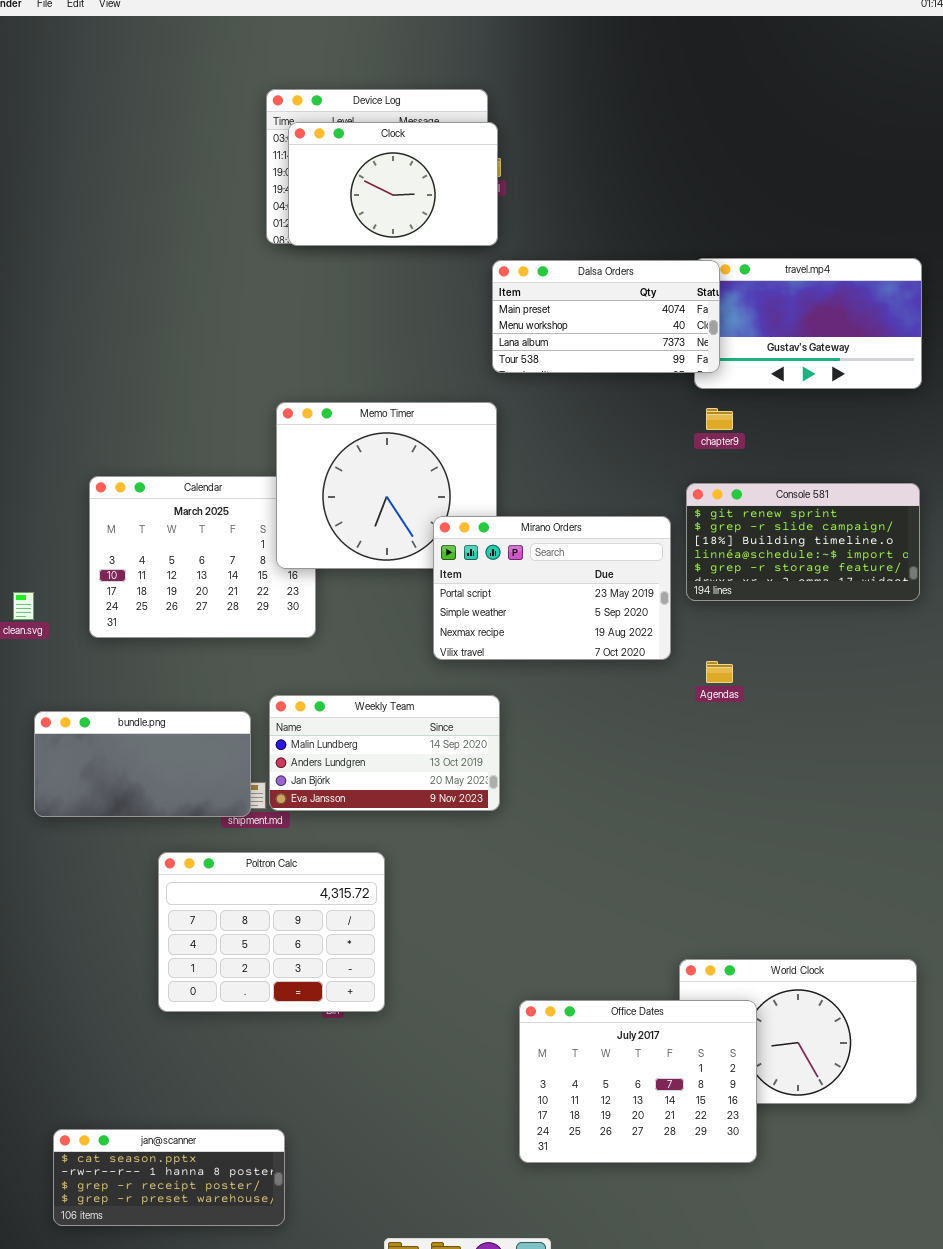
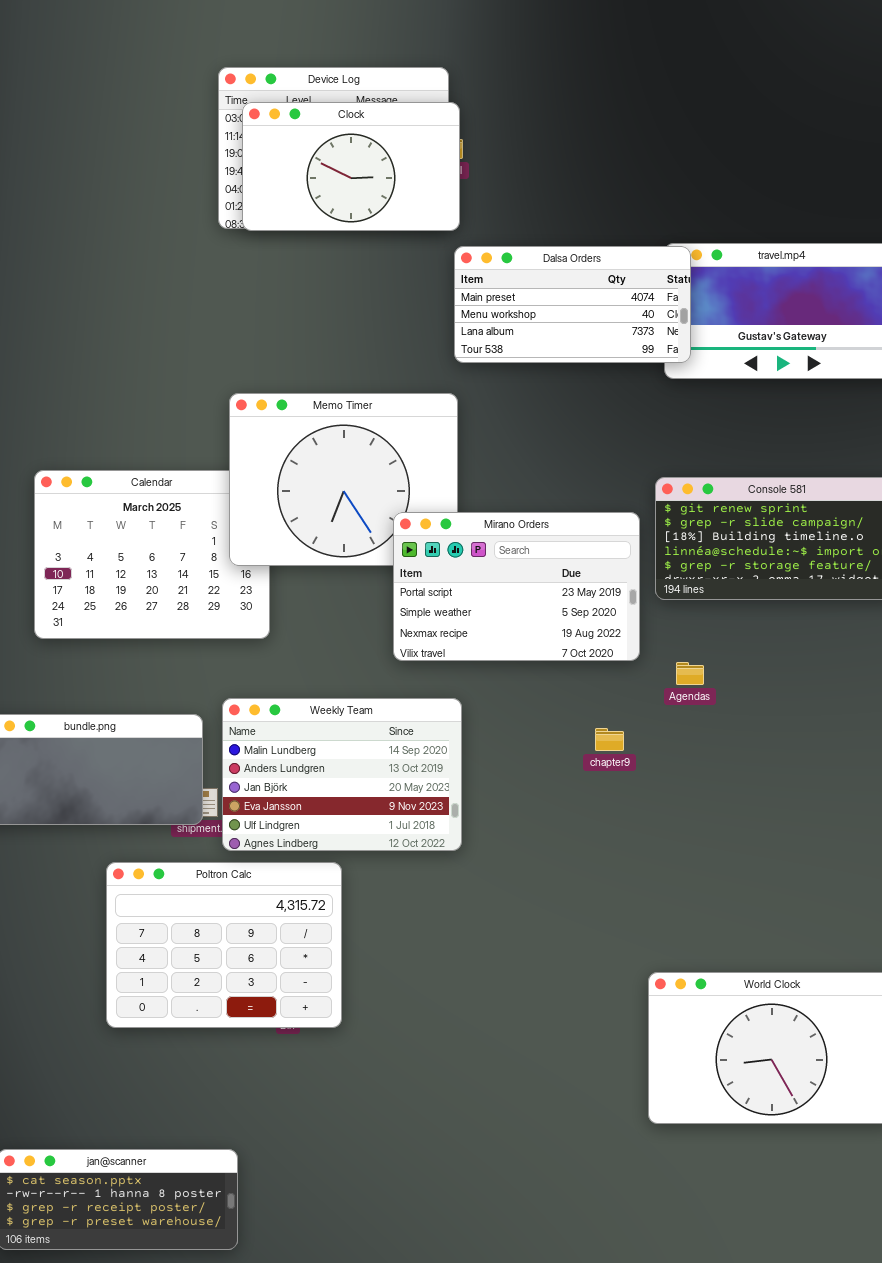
chapter9: [706,408,733,430] -> [595,728,624,751], moved
Weekly Team: [269,695,500,811] -> [222,698,462,851], resized
Office Dates: [519,1000,757,1163] -> none, closed

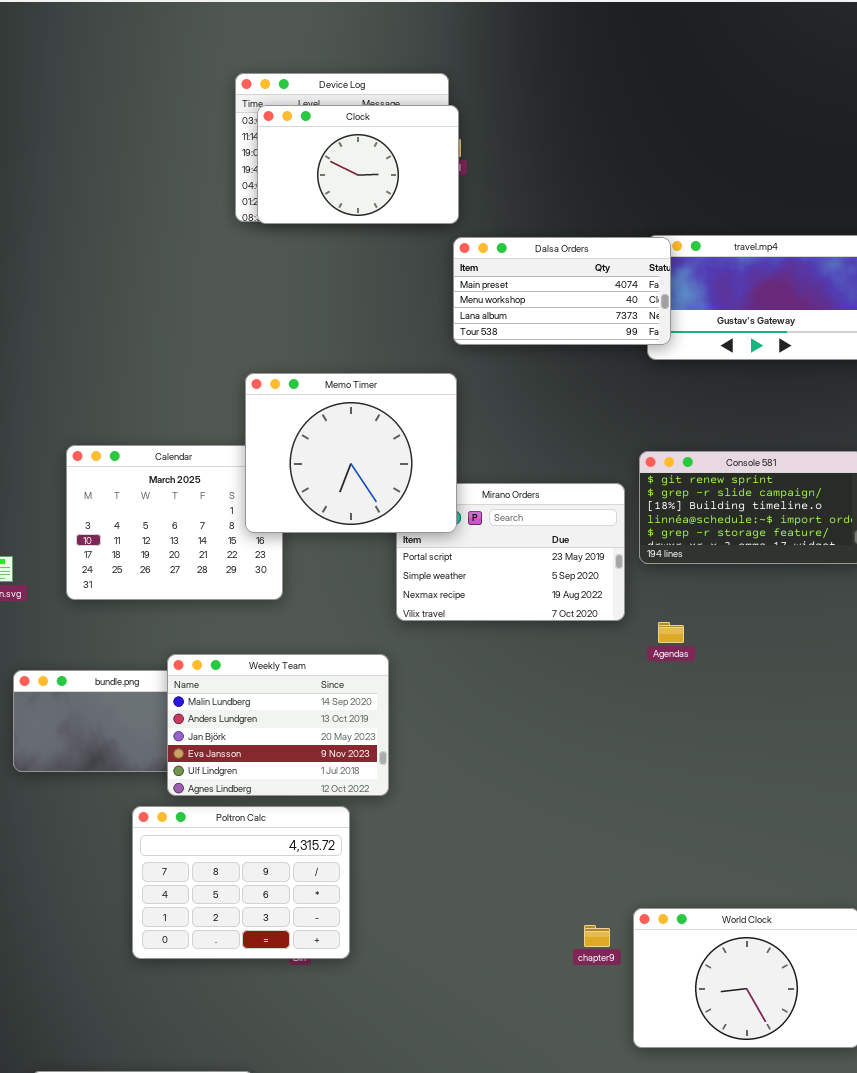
Memo Timer: [229,393,458,566] -> [245,373,457,533], raised
Weekly Team: [222,698,462,851] -> [167,654,389,796], moved
chapter9: [595,728,624,751] -> [584,925,610,947], moved

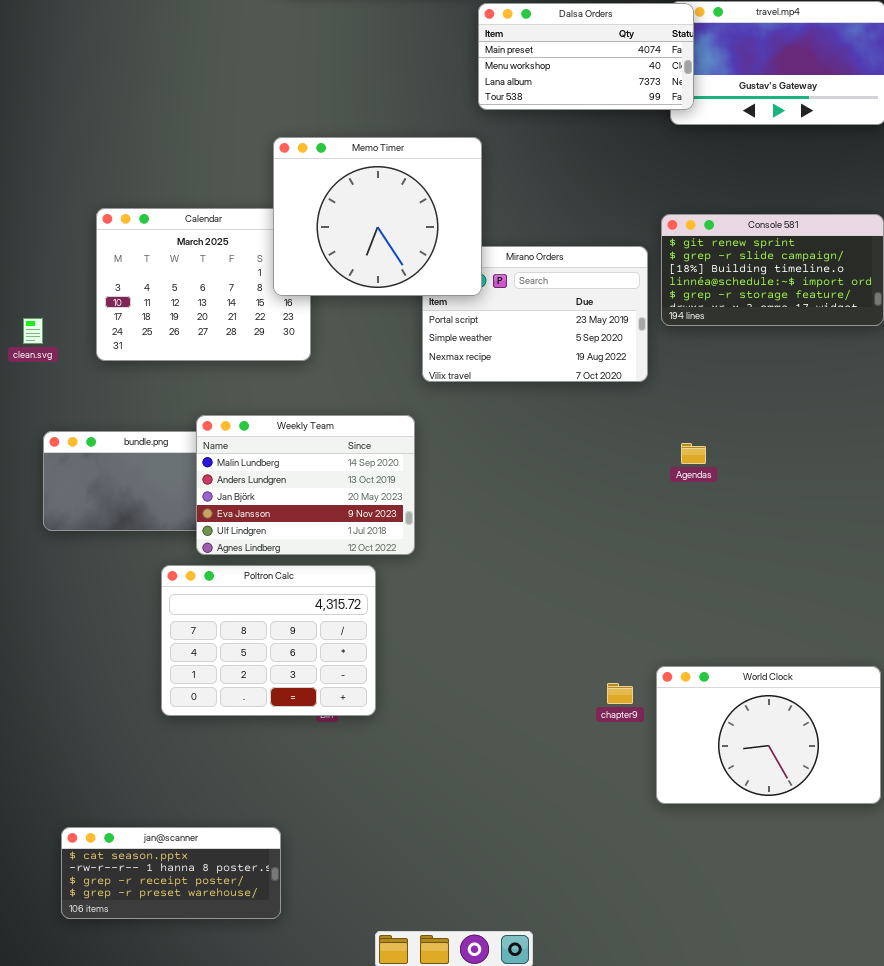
Agendas: [658,622,684,643] -> [681,443,706,464], moved

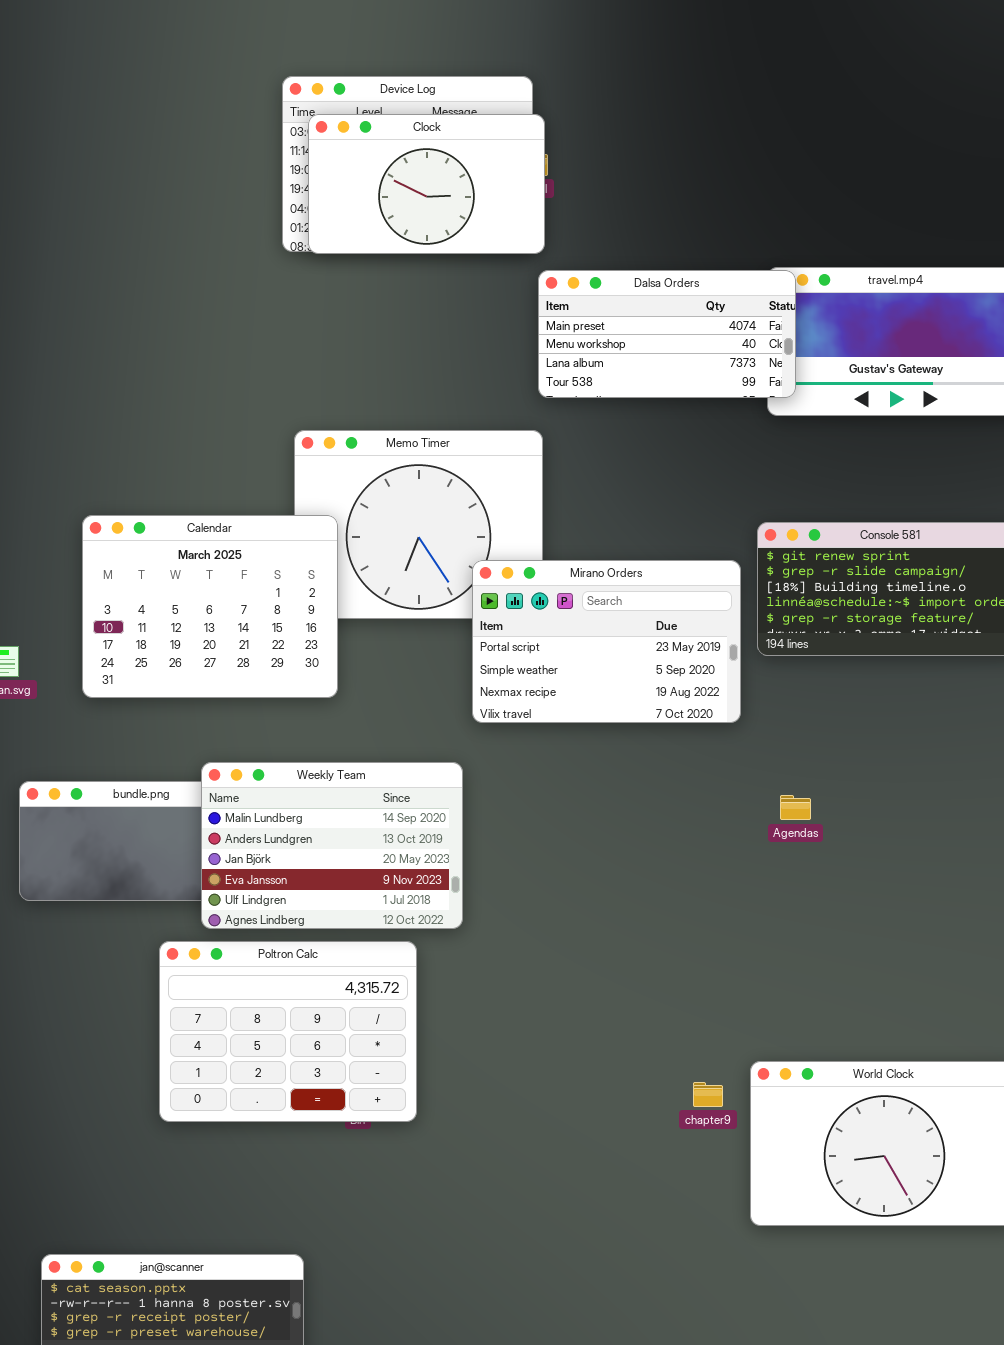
Calendar: [96,208,311,361] -> [82,515,338,698], raised
Mirano Orders: [422,246,648,382] -> [472,560,741,723], raised

